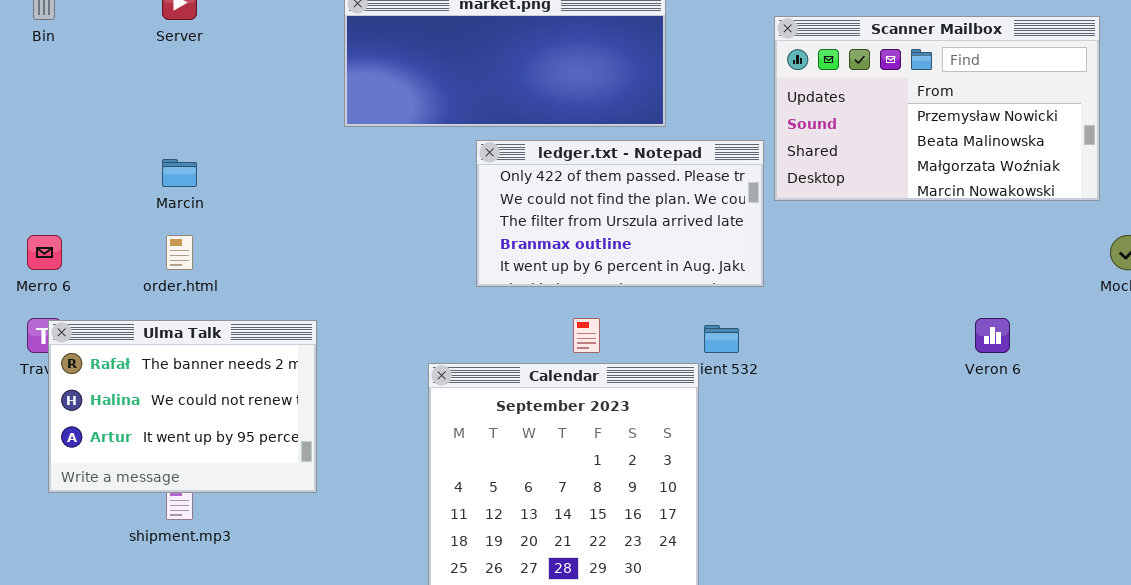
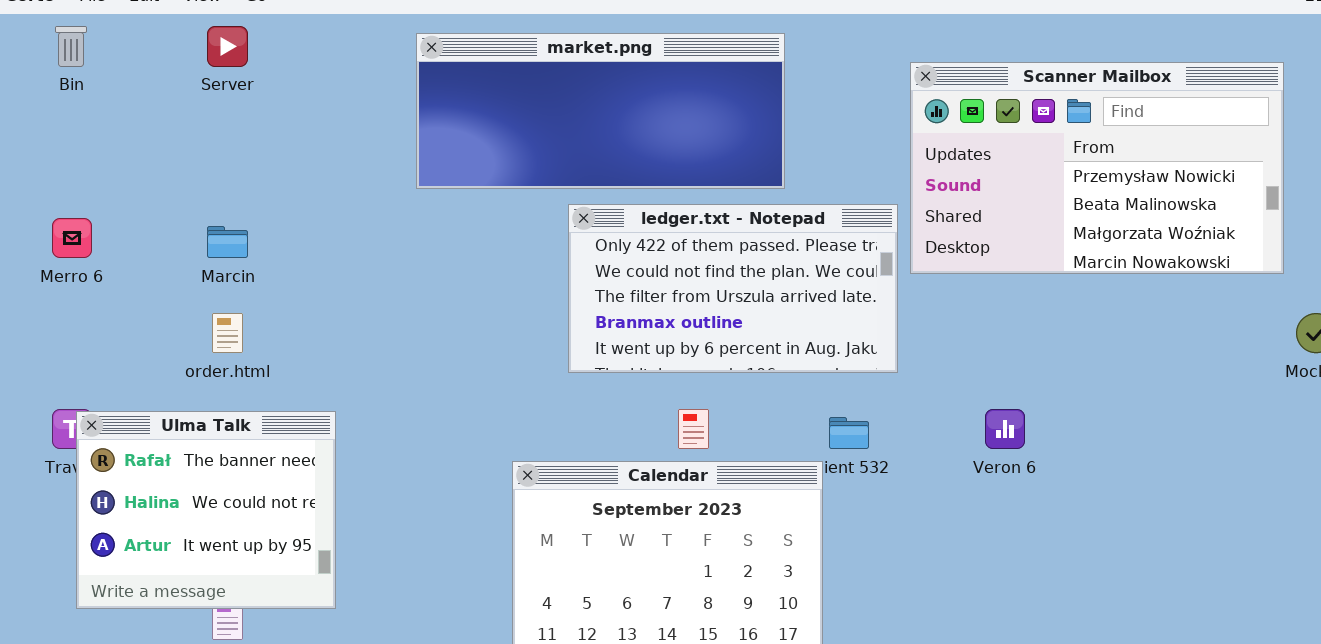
Merro 6: [27,235,62,270] -> [52,218,92,258], moved
Veron 6: [975,318,1010,353] -> [985,409,1025,449], moved
Ulma Talk: [48,320,317,493] -> [76,411,336,609], resized

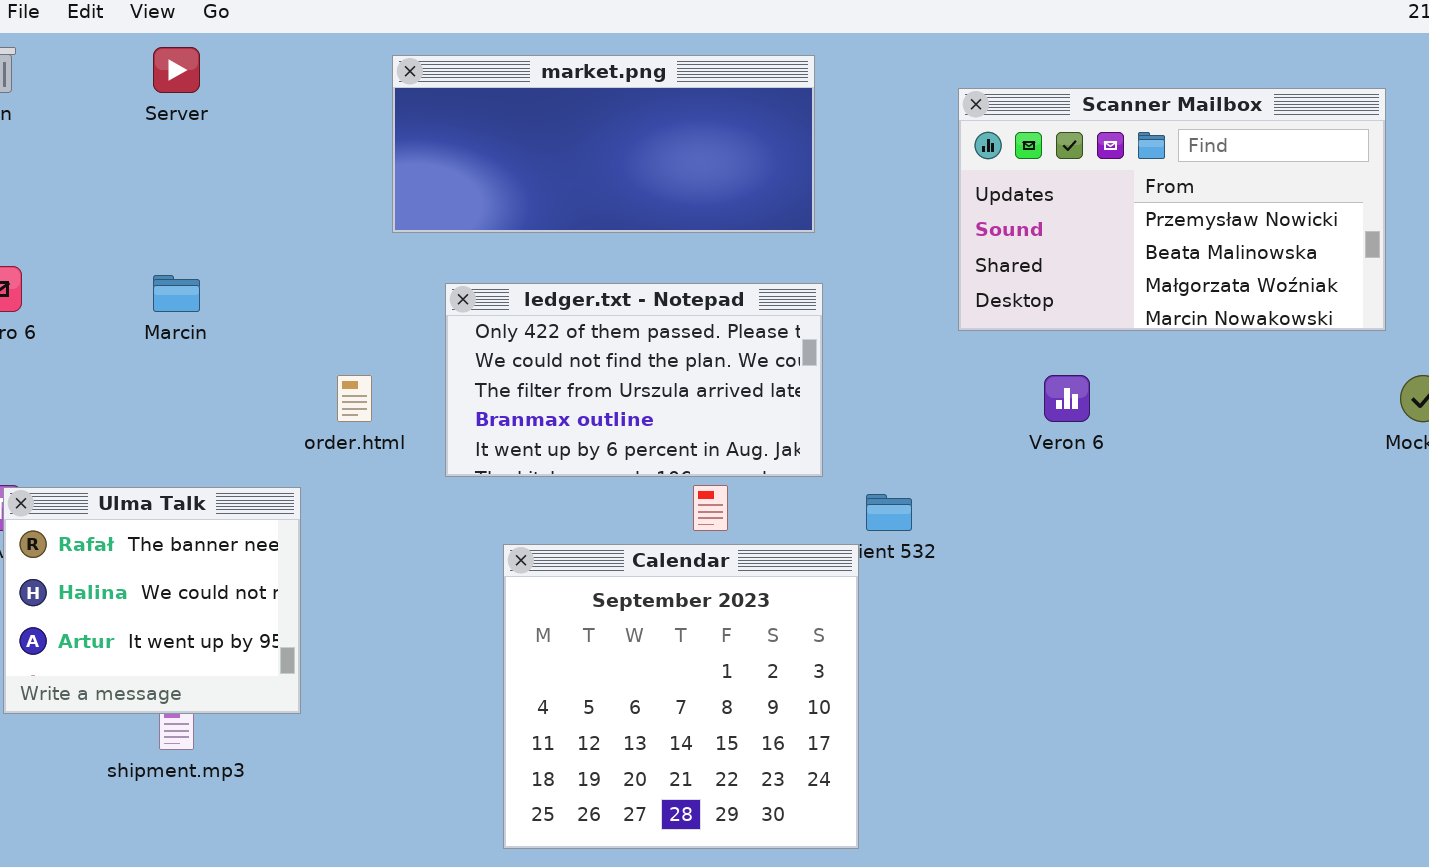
ledger.txt - Notepad: [568,204,898,373] -> [445,283,823,477], moved
order.html: [212,313,243,353] -> [337,375,372,422], moved
Veron 6: [985,409,1025,449] -> [1044,375,1090,422], moved

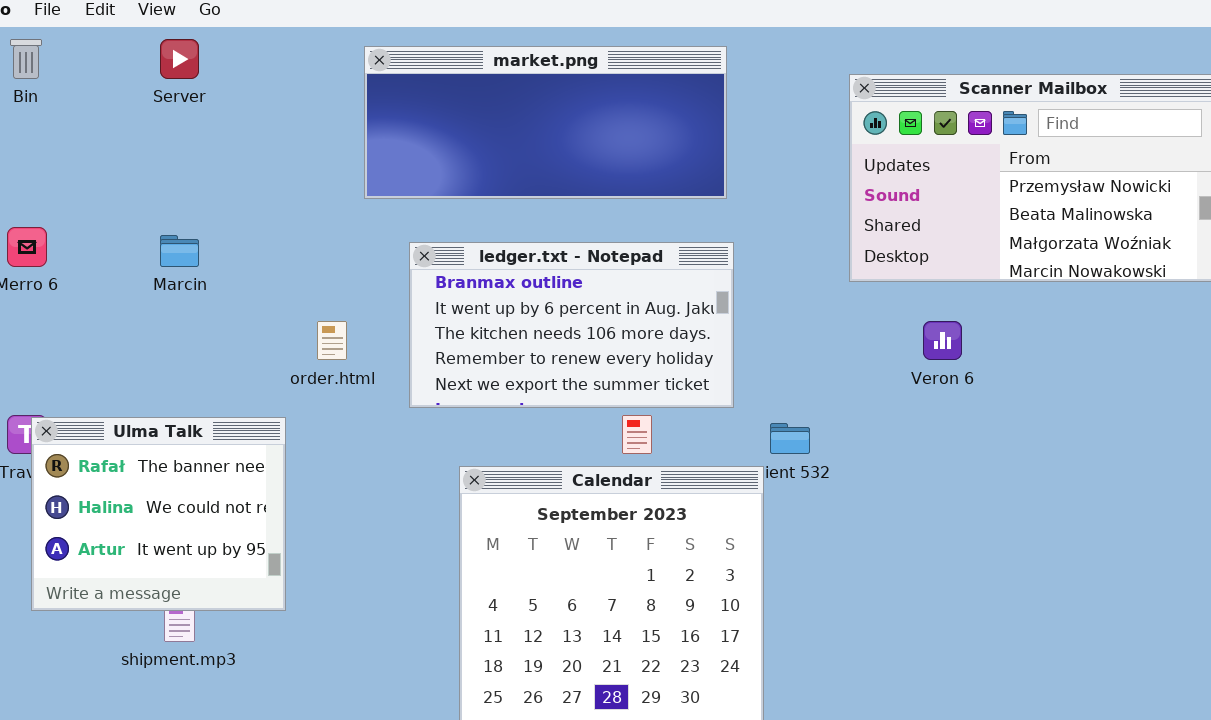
ledger.txt - Notepad: [445,283,823,477] -> [409,242,734,408], scrolled down 3 rows

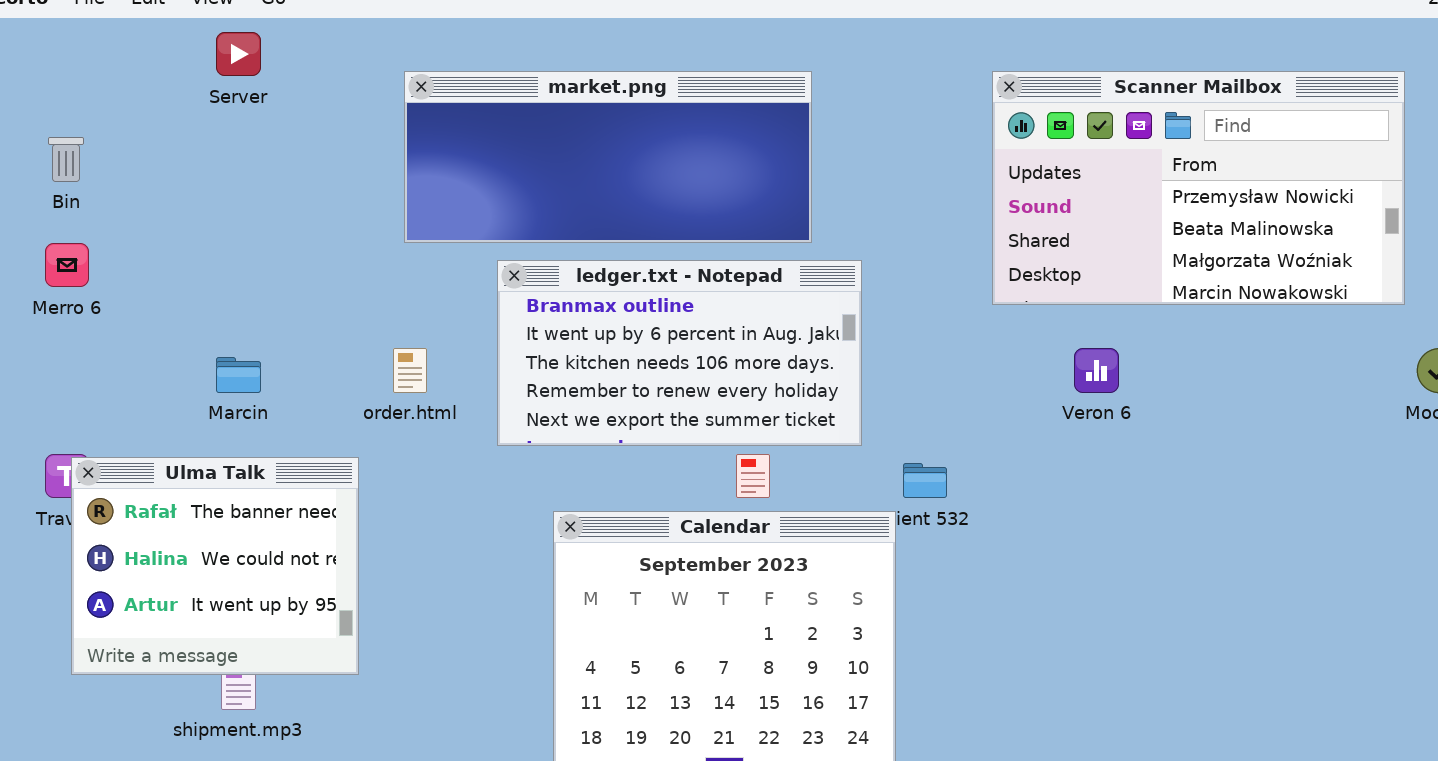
Bin: [10,39,42,79] -> [48,137,84,182], moved
market.png: [364,46,727,199] -> [404,71,812,243], moved
Marcin: [160,235,199,267] -> [216,357,261,393], moved

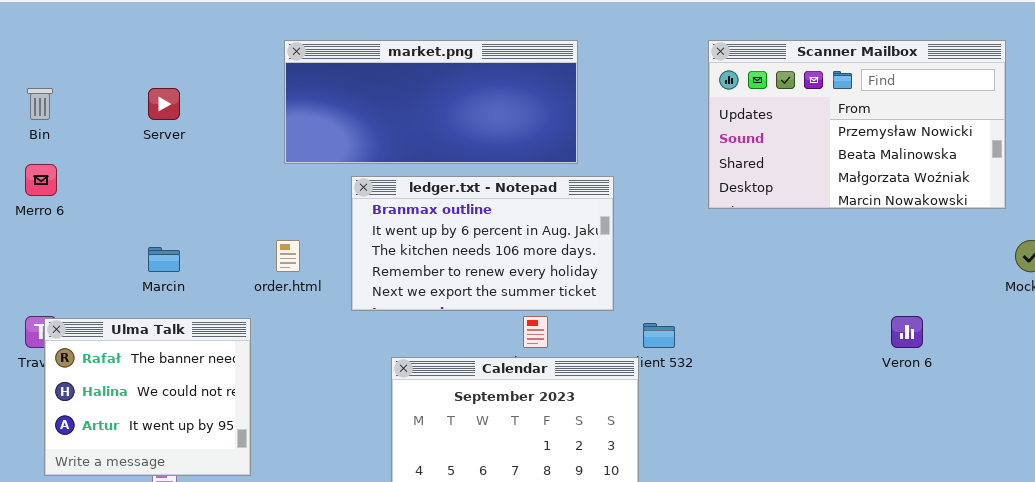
Server: [216,32,261,76] -> [148,88,180,120], moved
Veron 6: [1074,348,1119,393] -> [891,316,923,348], moved

